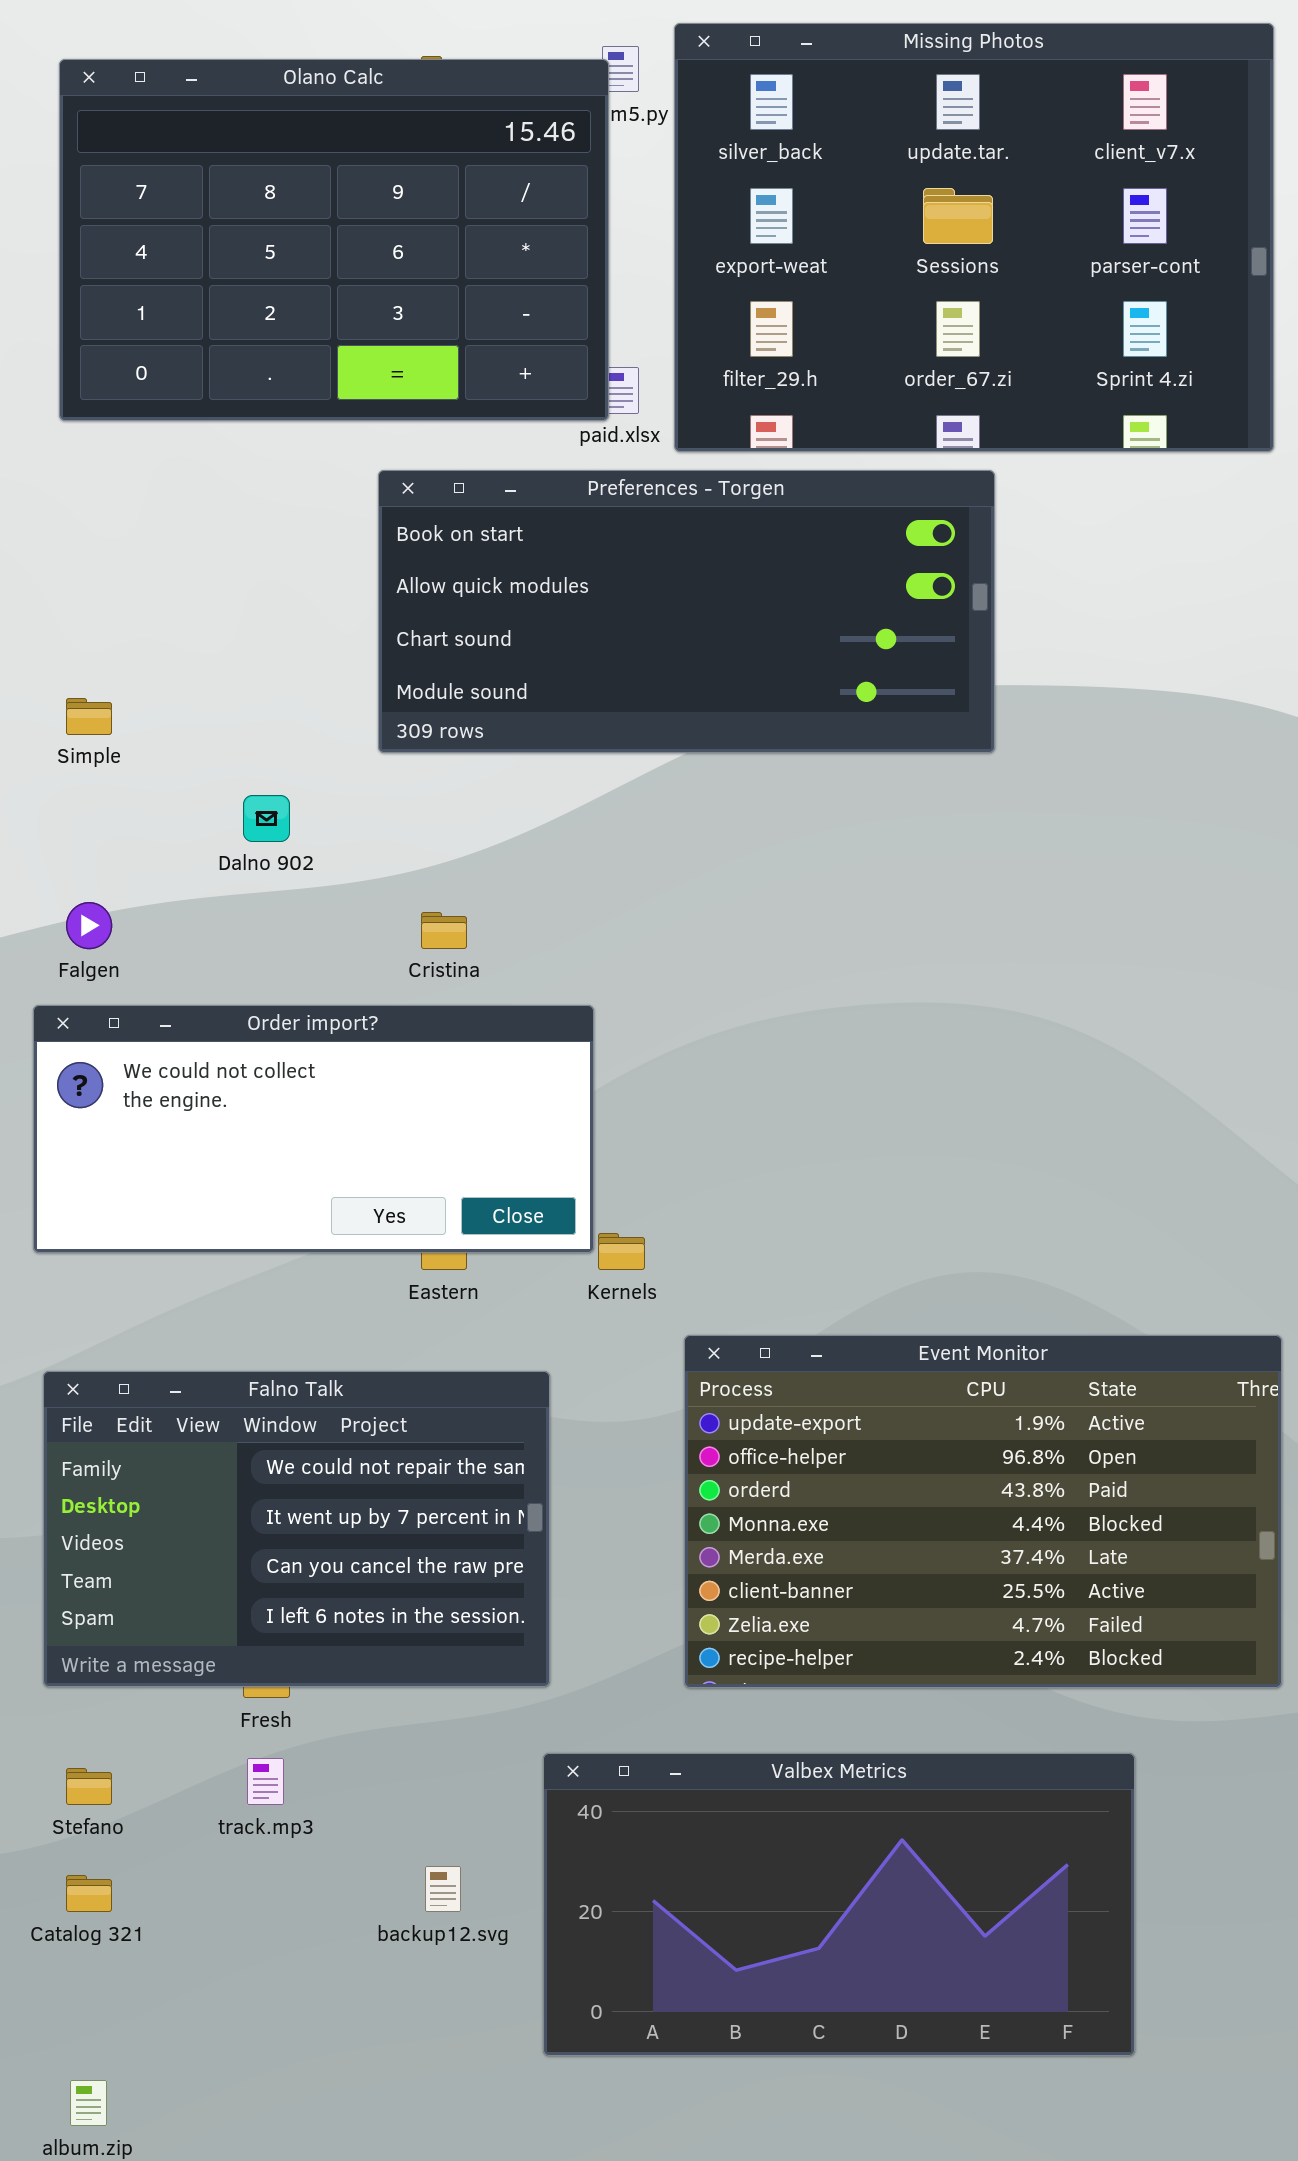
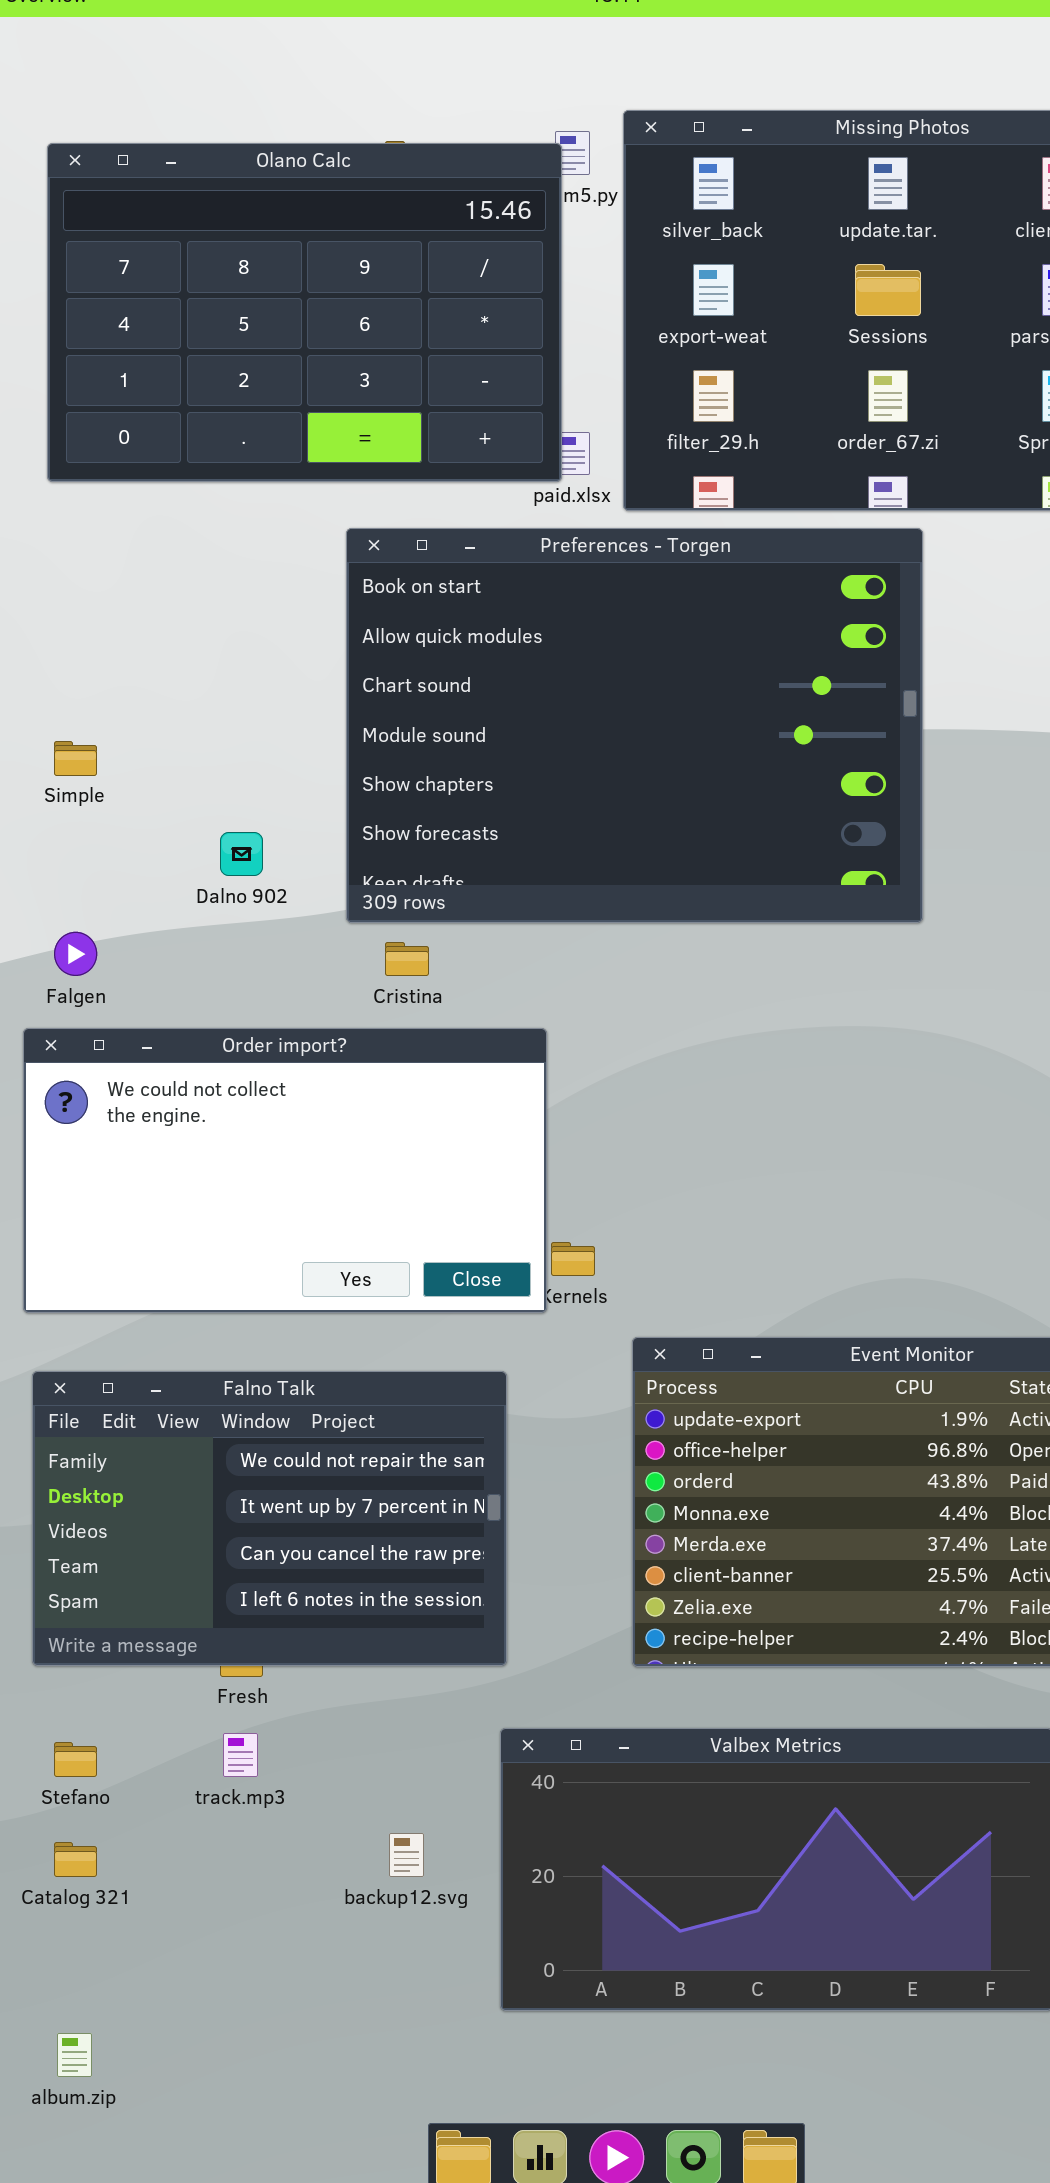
Preferences - Torgen: [378,470,995,753] -> [346,528,923,923], resized
Order import?: [33,1005,594,1253] -> [23,1028,547,1313], resized

